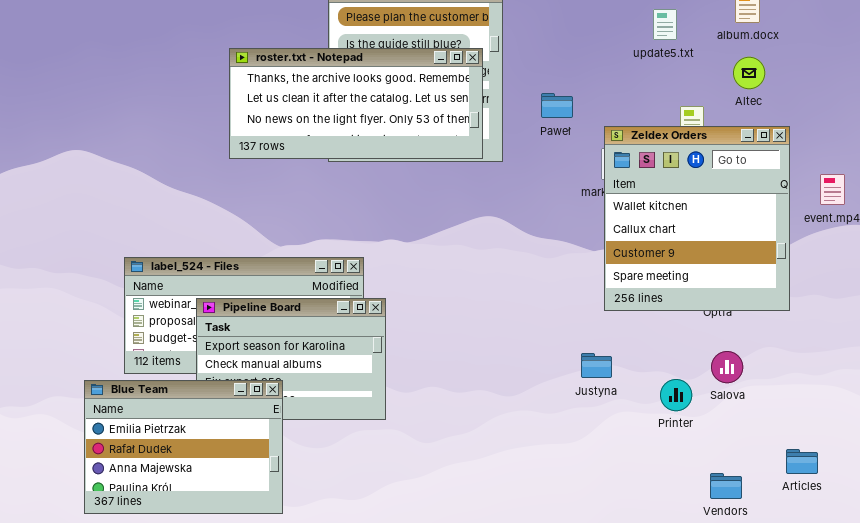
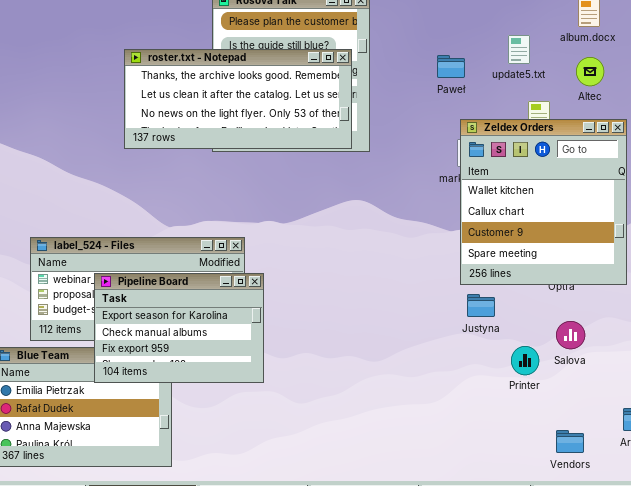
update5.txt: [653,9,677,40] -> [508,35,530,64], moved
Paweł: [541,93,573,118] -> [437,55,465,78], moved
Pipeline Board: [196,298,386,420] -> [94,273,264,383], raised
Justyna: [581,353,612,378] -> [467,294,495,317], moved

